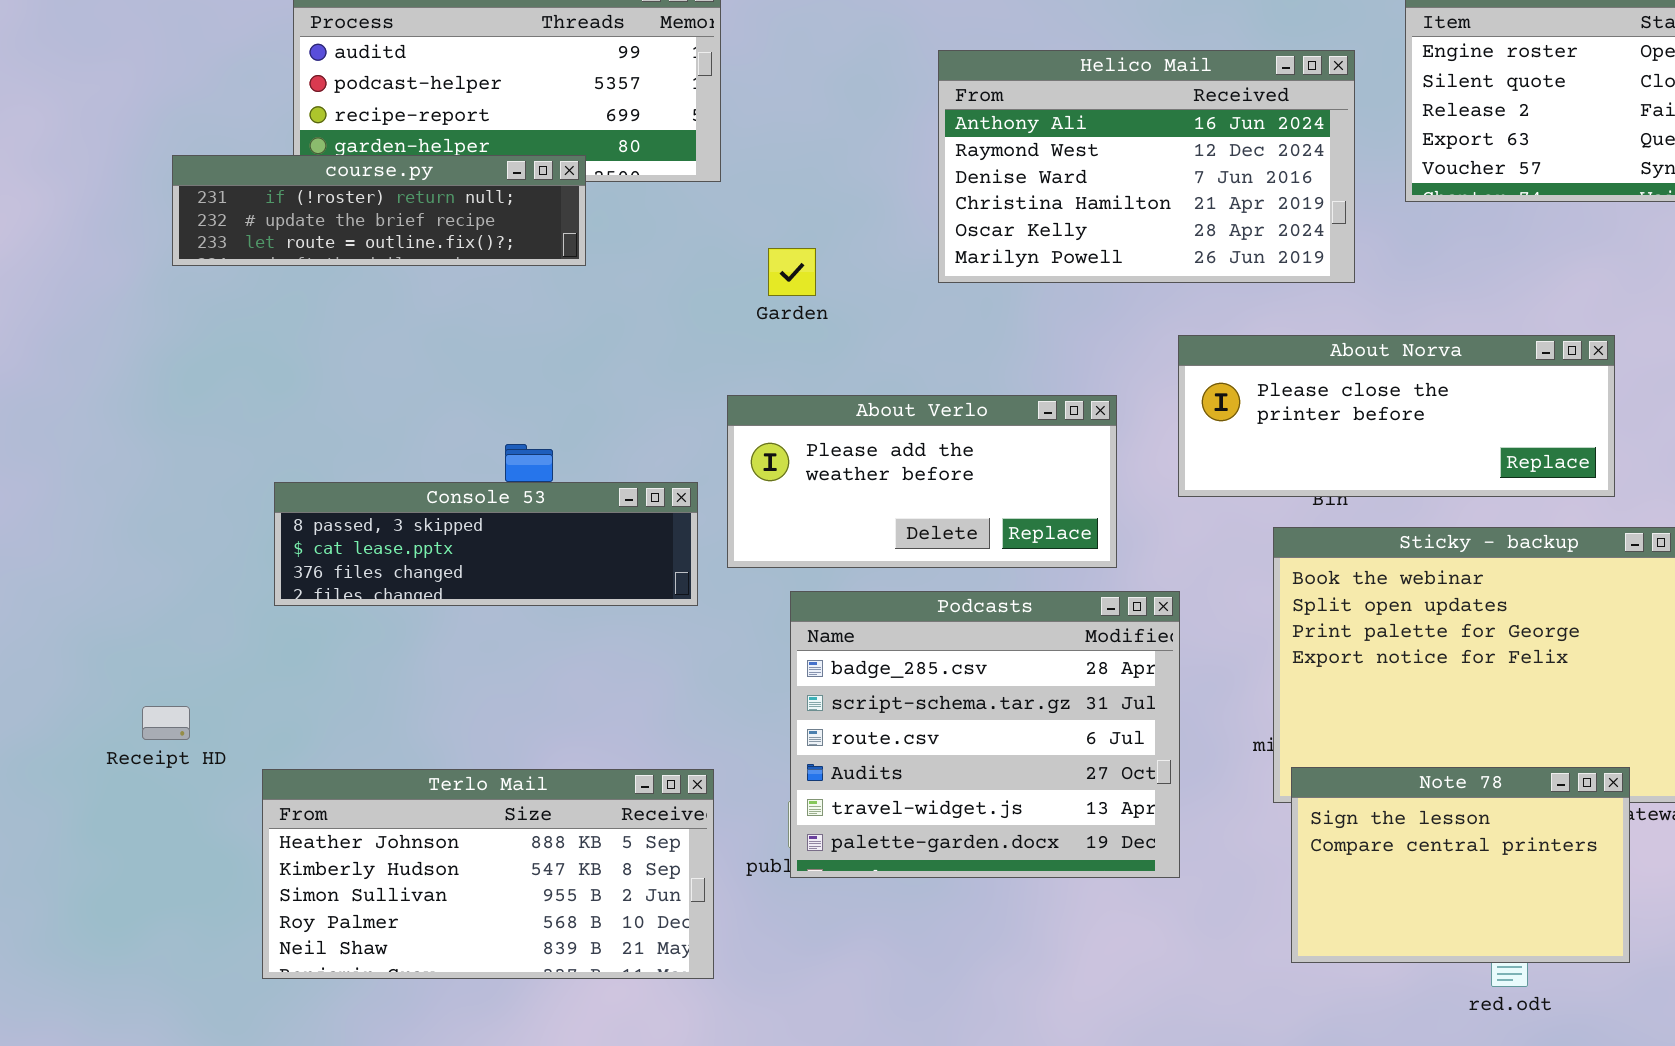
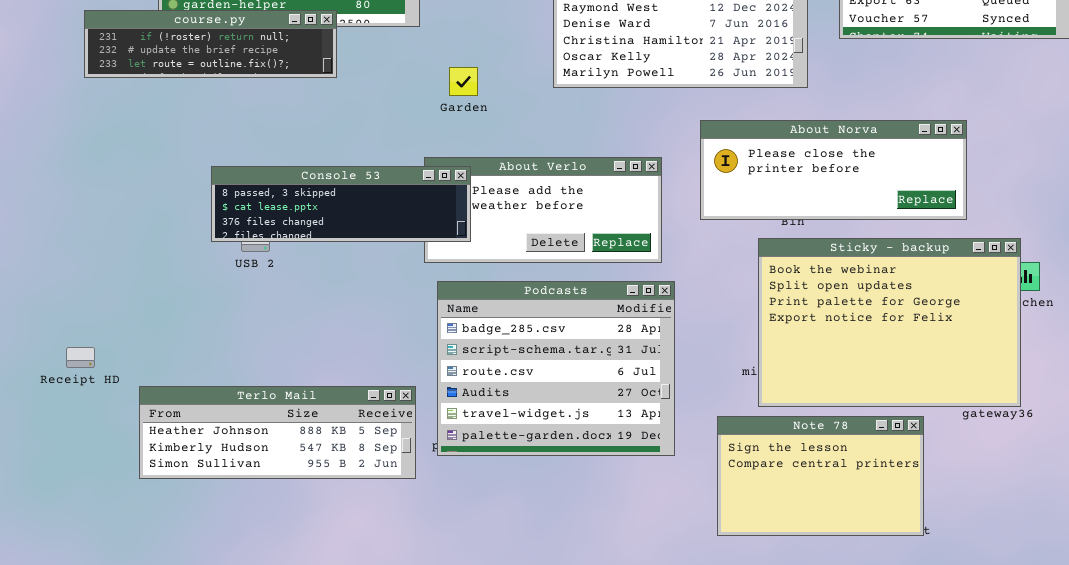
Console 53: [274,482,698,606] -> [211,166,471,242], moved
Podcasts: [790,591,1180,878] -> [437,281,675,456], moved
Note 78: [1291,767,1630,963] -> [717,416,924,536], moved
Terlo Mail: [262,769,714,979] -> [139,386,416,479], resized

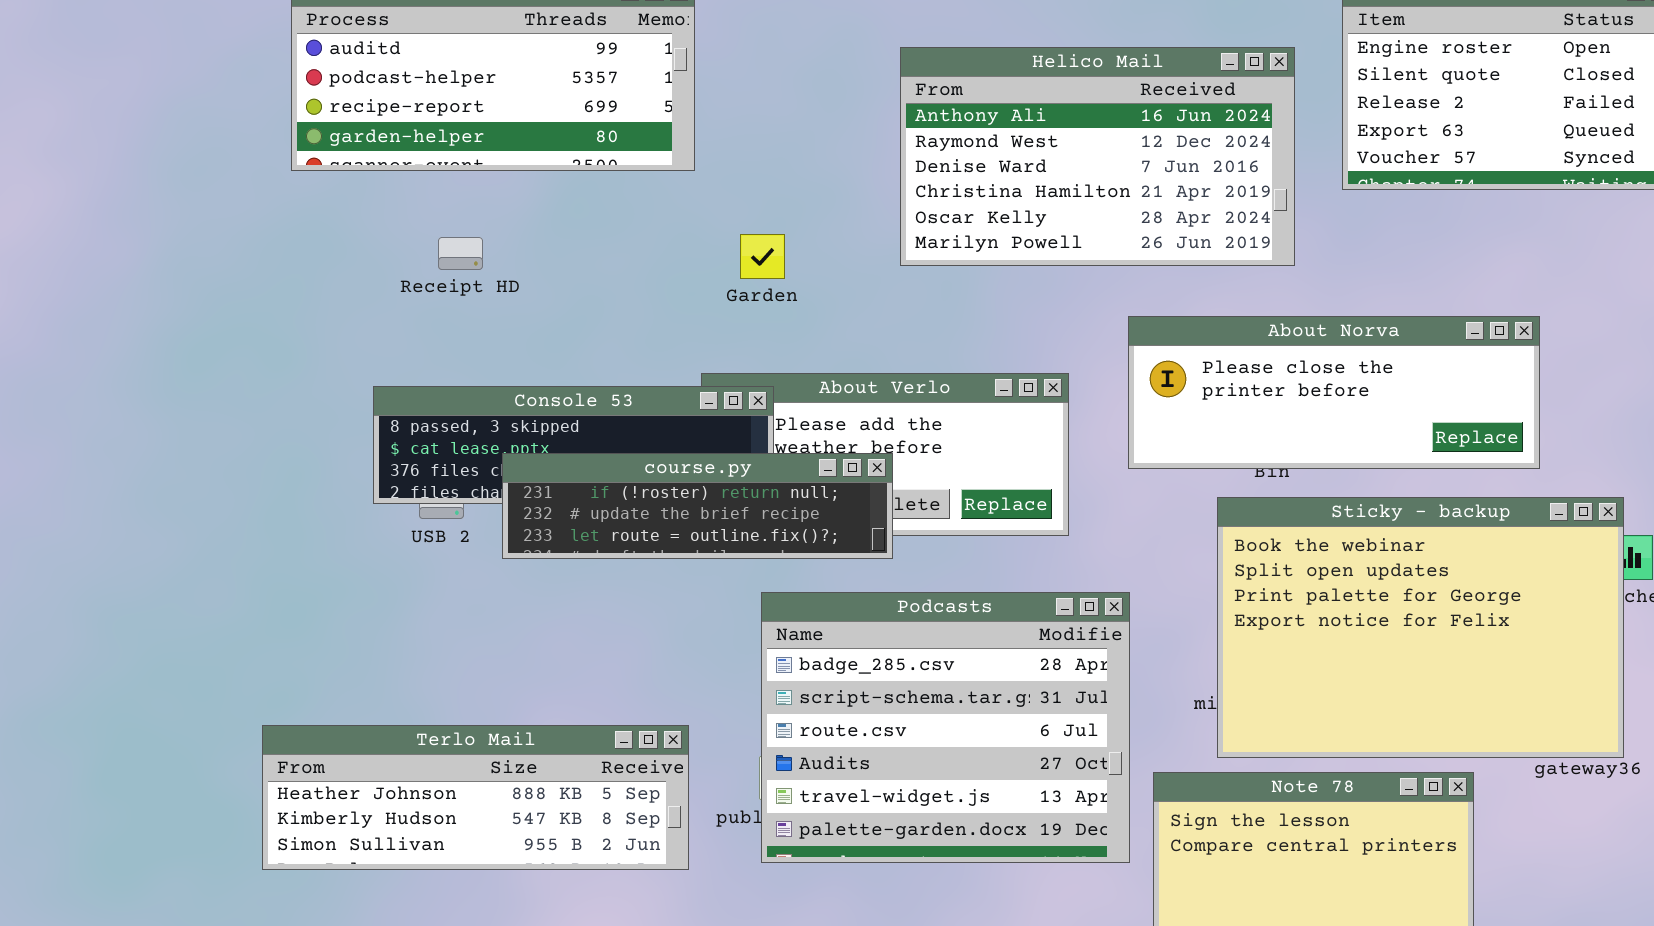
course.py: [84,10,337,78] -> [502,453,893,559], moved
Podcasts: [437,281,675,456] -> [761,592,1130,863], moved
Receipt HD: [66,347,95,368] -> [438,237,483,270], moved

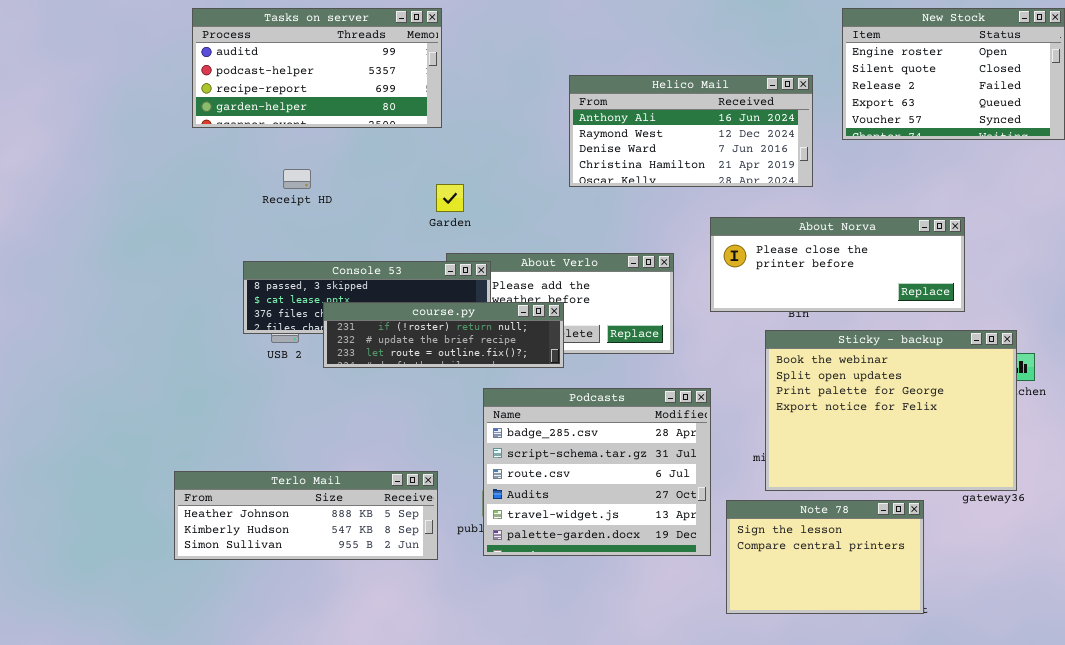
Helico Mail: [900,47,1295,266] -> [569,75,813,187], resized
Garden: [740,234,785,279] -> [436,184,464,212], moved

